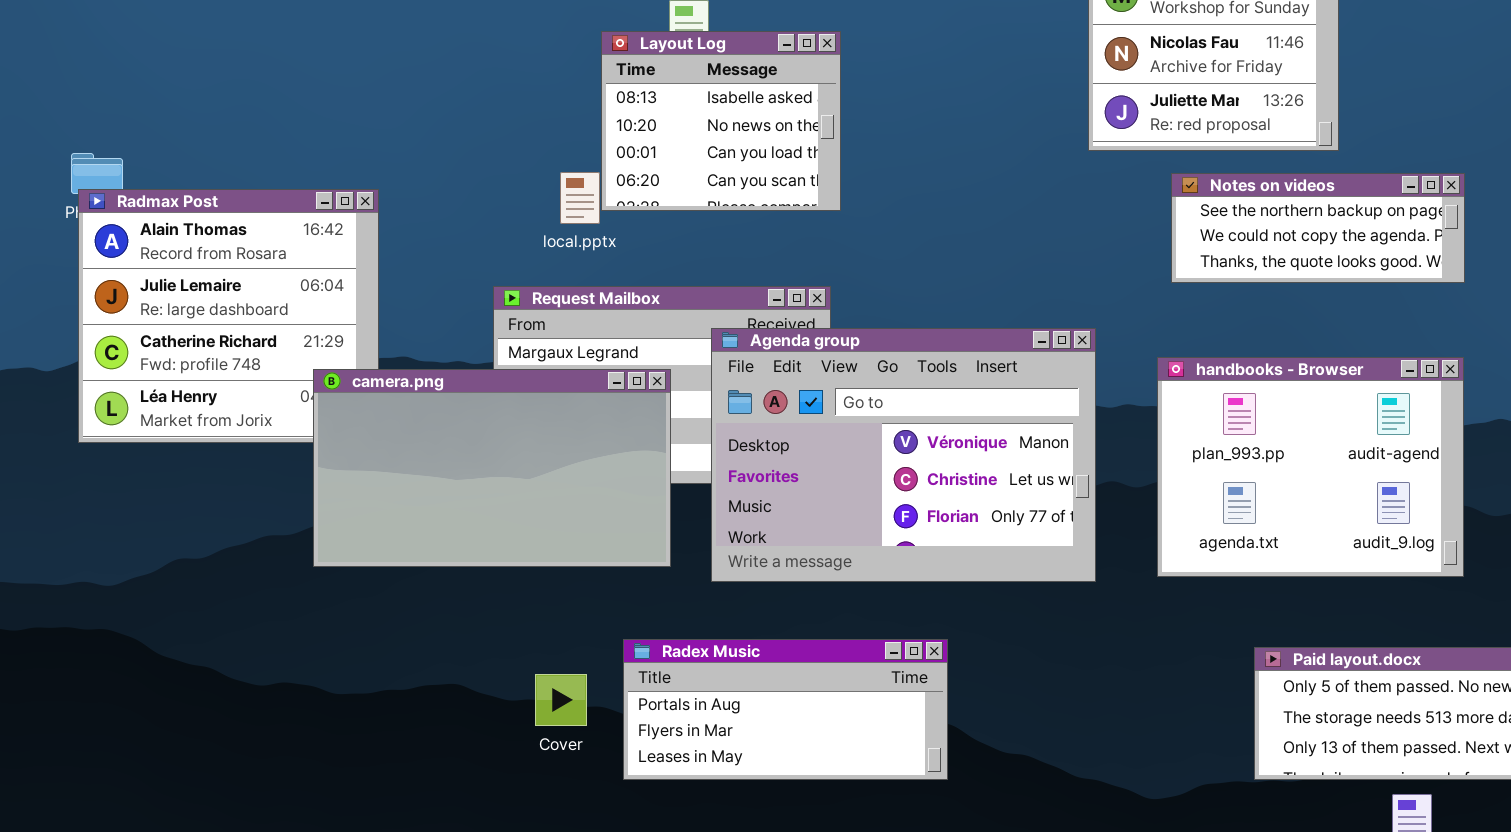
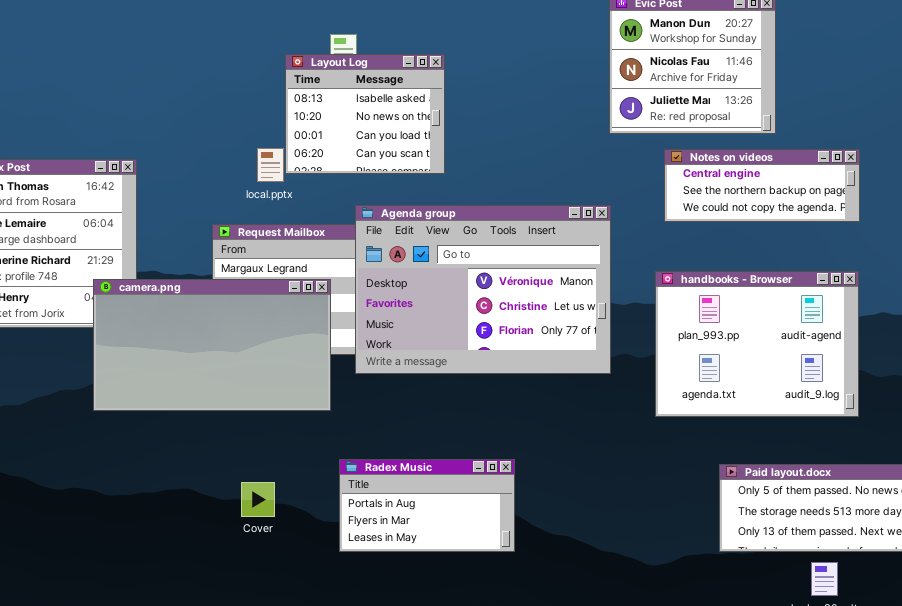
Notes on videos: [1171,173,1465,283] -> [664,149,860,222], scrolled up 1 row
Agenda group: [711,328,1096,582] -> [355,205,611,374], moved
Radex Music: [623,639,948,780] -> [339,459,515,552], resized

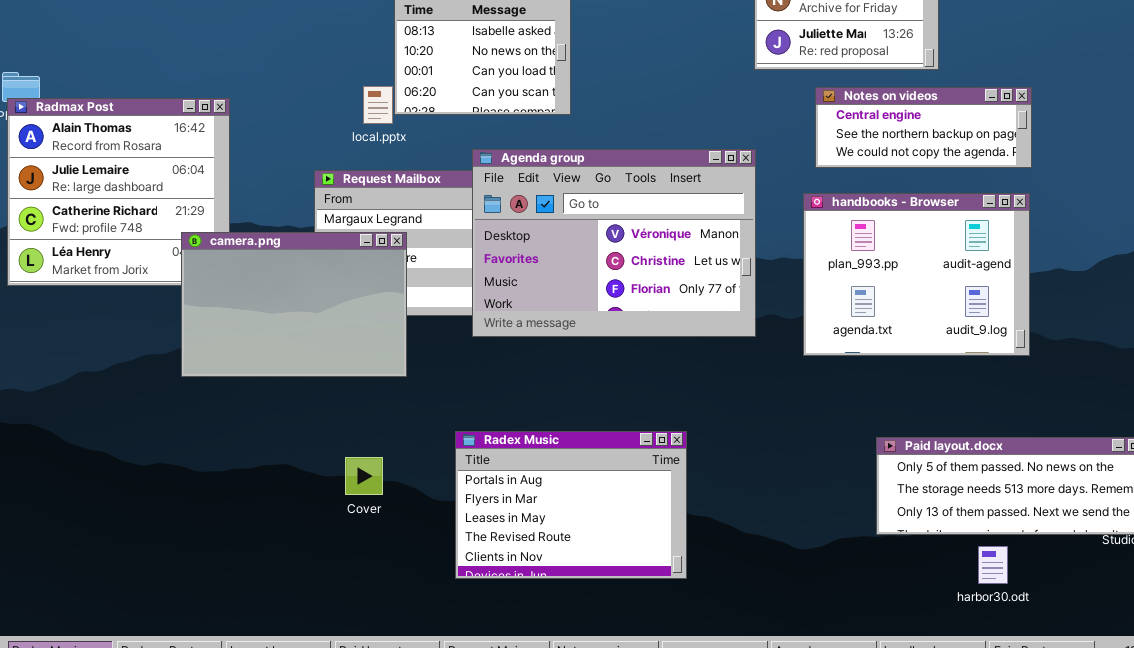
handbooks - Browser: [655,271,859,417] -> [803,193,1030,356], moved
camera.png: [93,279,331,411] -> [181,232,407,377], resized
Radex Music: [339,459,515,552] -> [455,431,687,579], resized

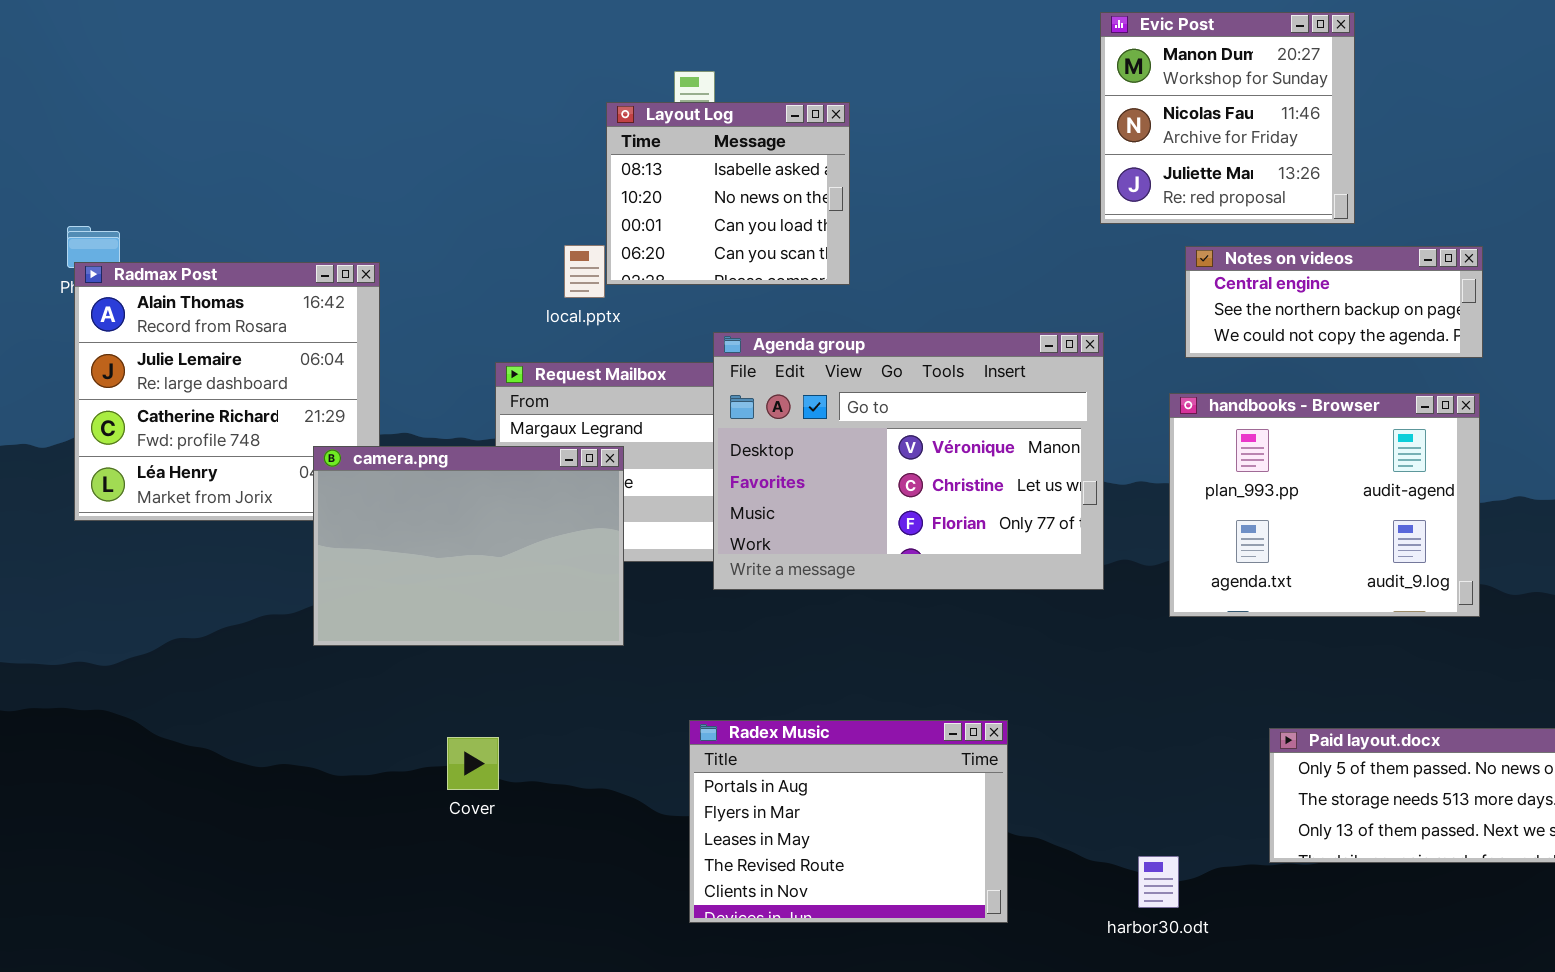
Cover: [345,457,383,495] -> [447,737,499,790], moved
harbor30.odt: [978,546,1008,584] -> [1138,856,1179,908], moved

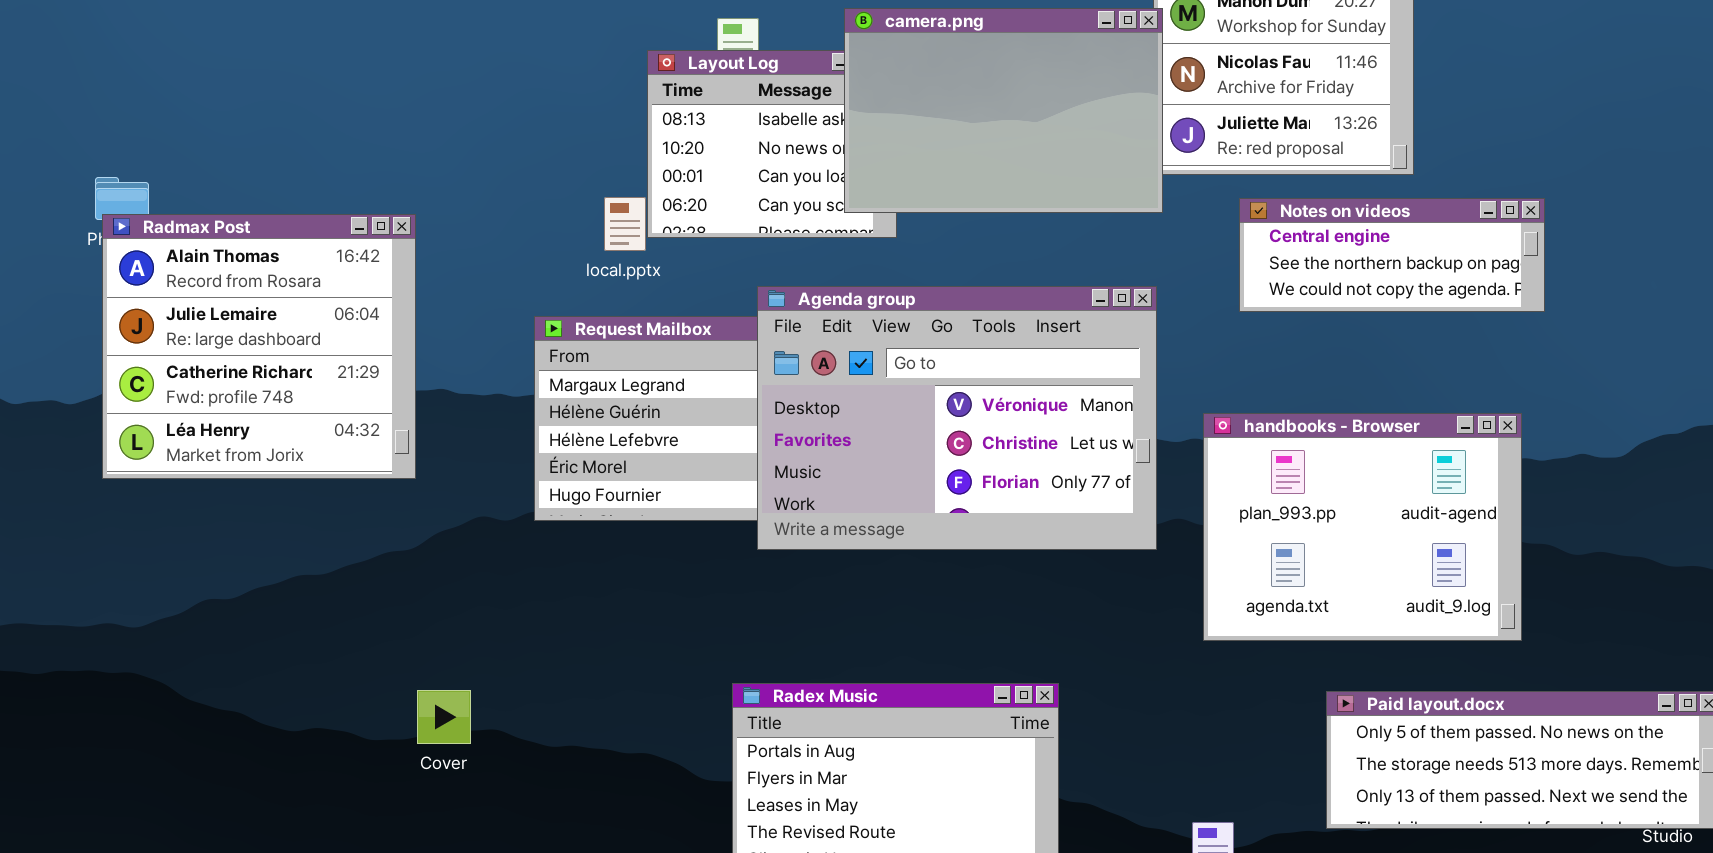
handbooks - Browser: [1169,393,1480,617] -> [1203,413,1522,641], moved
camera.png: [313,446,624,646] -> [844,8,1163,213], moved
Cover: [447,737,499,790] -> [417,690,471,744], moved

